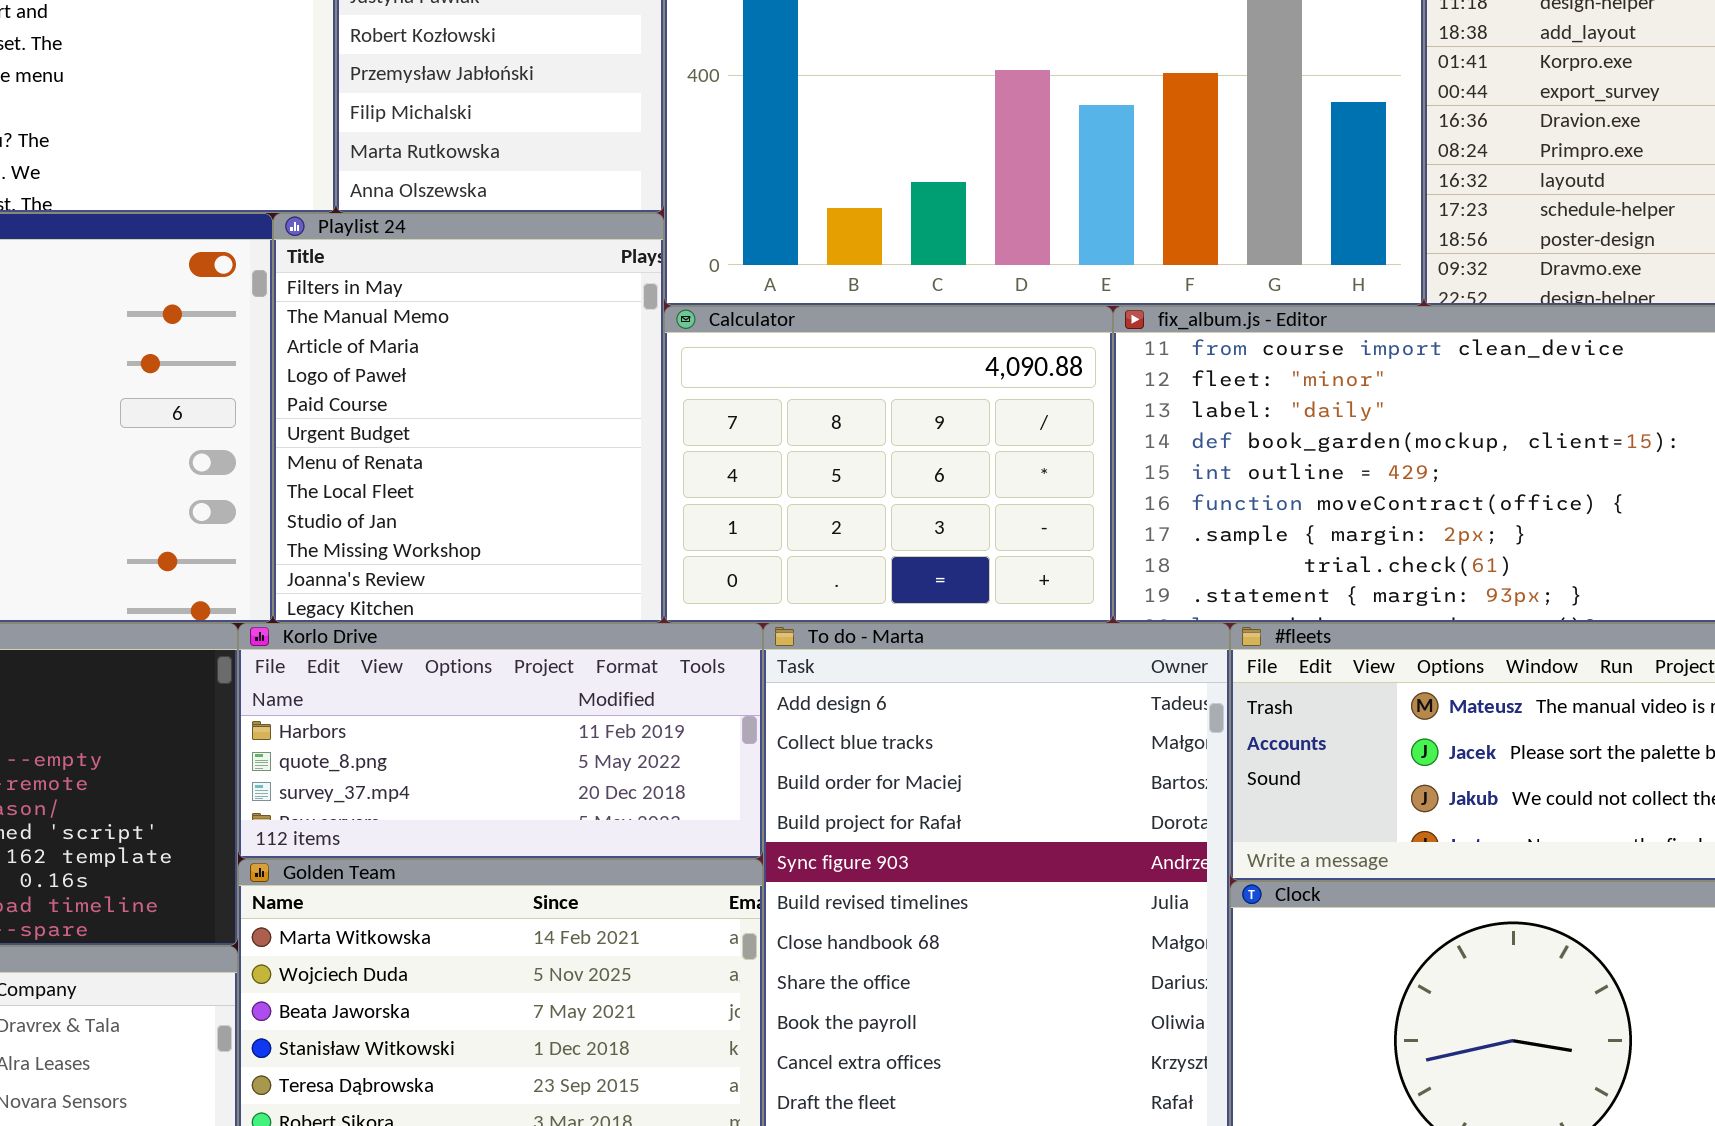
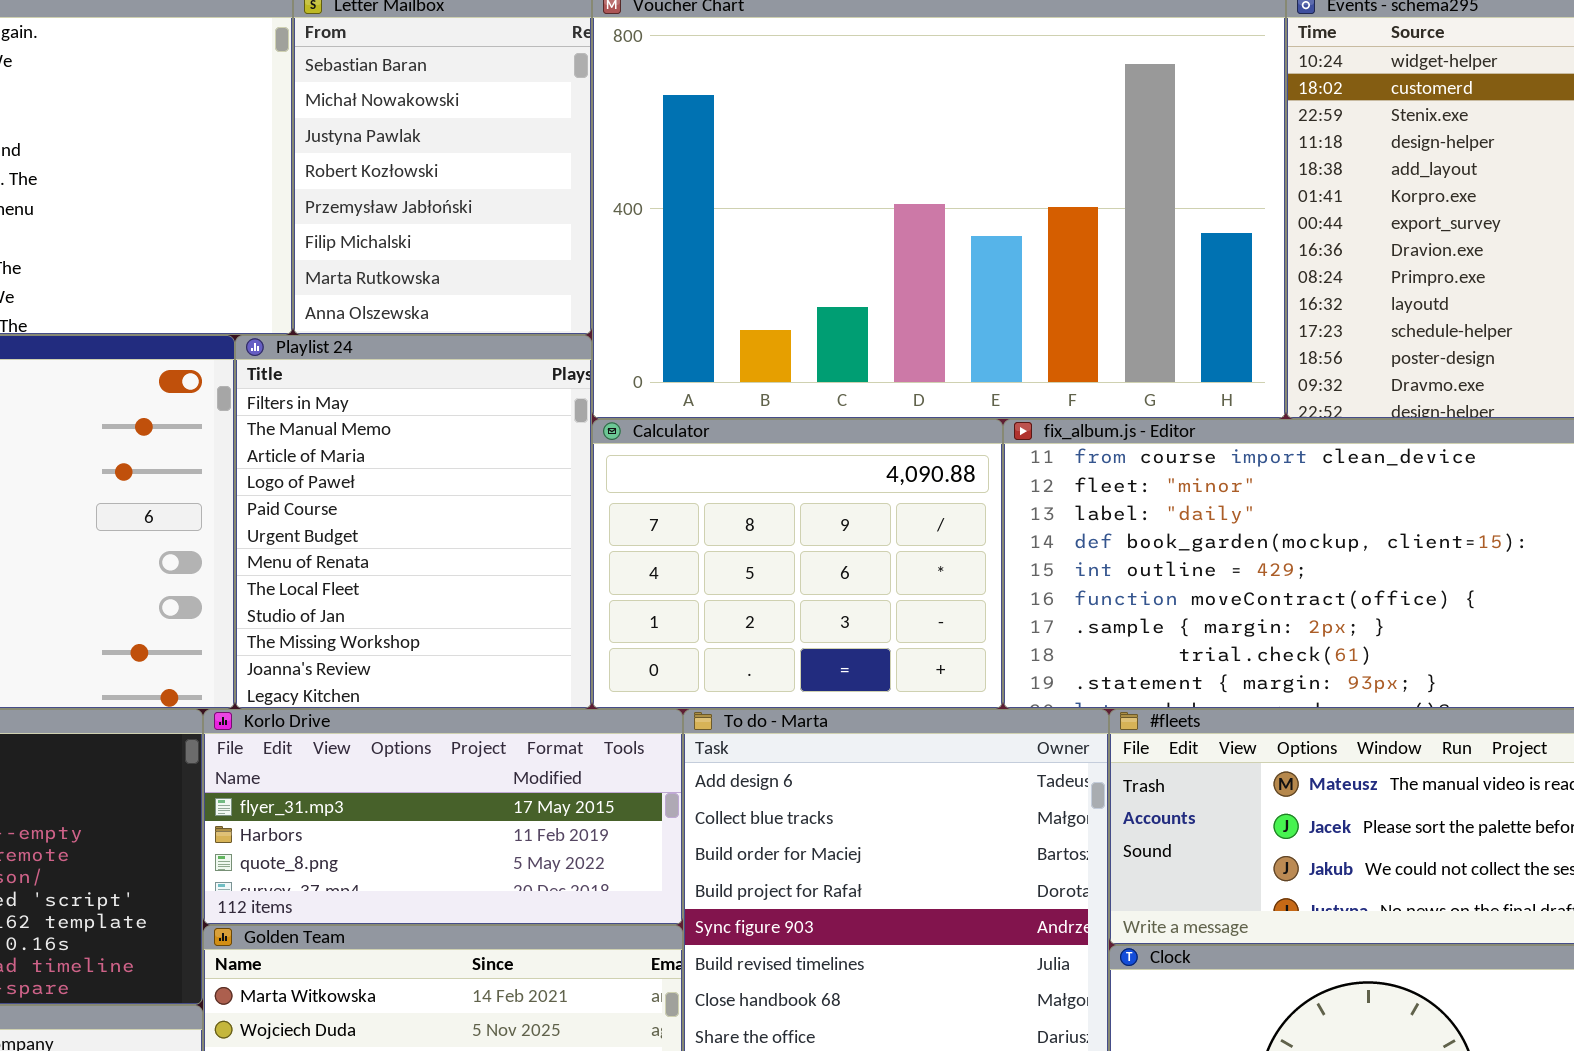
Korlo Drive: [238,623,763,859] -> [203,709,683,925], scrolled up 1 row

